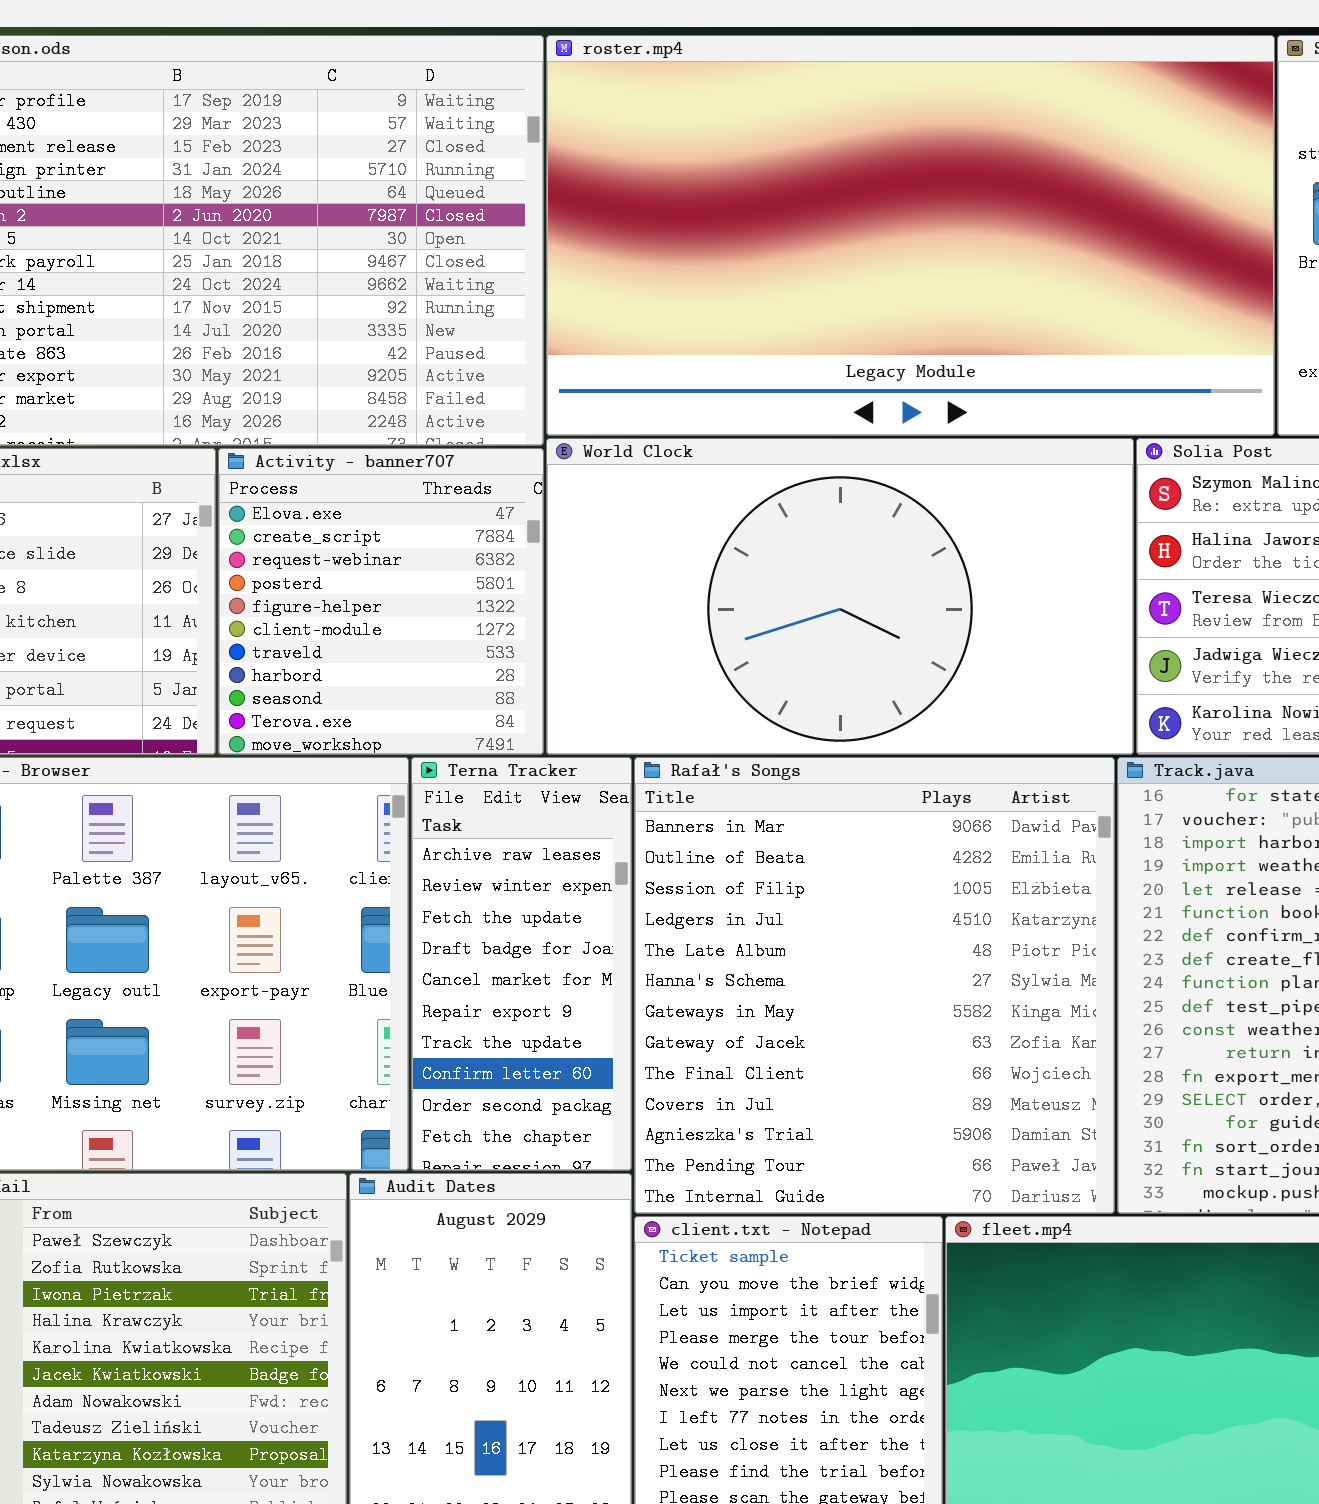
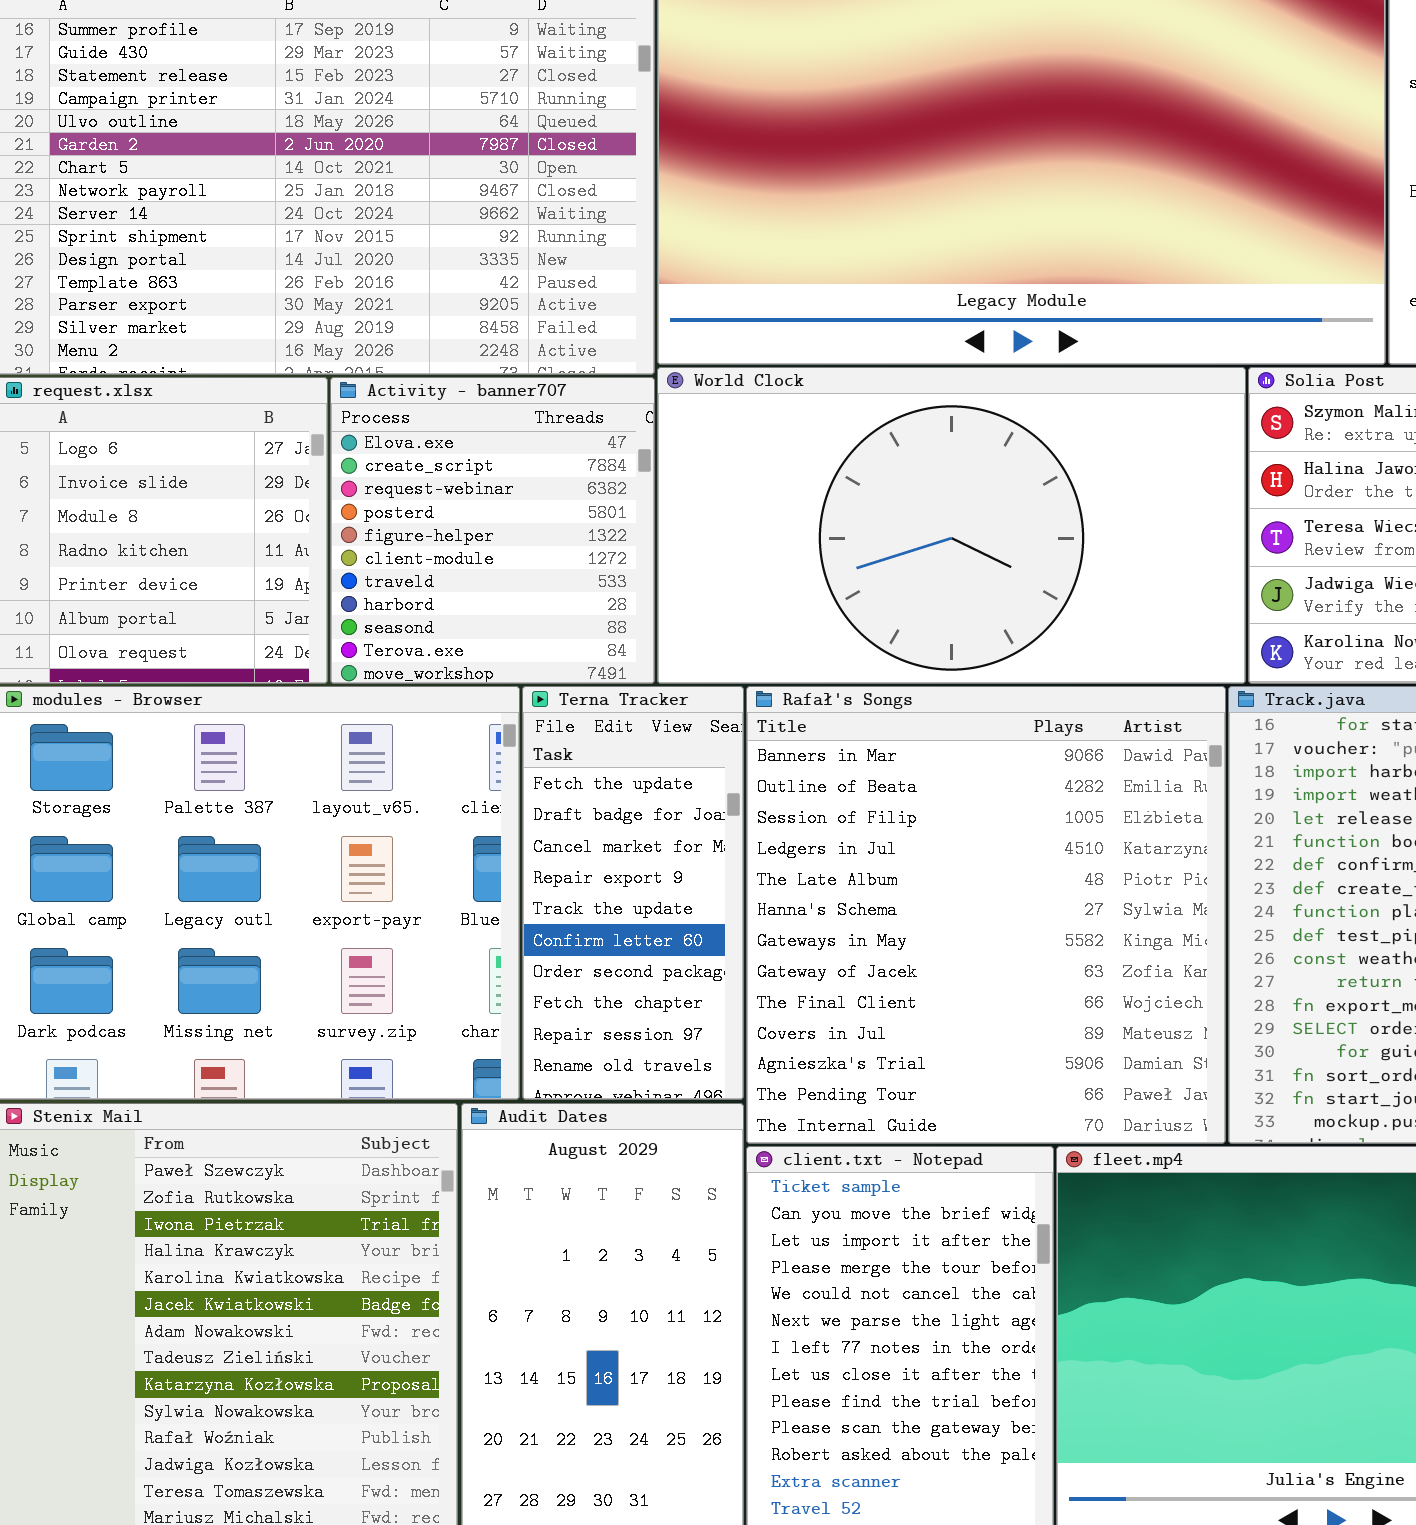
Terna Tracker: [411,757,632,1171] -> [522,686,744,1100], scrolled down 2 rows

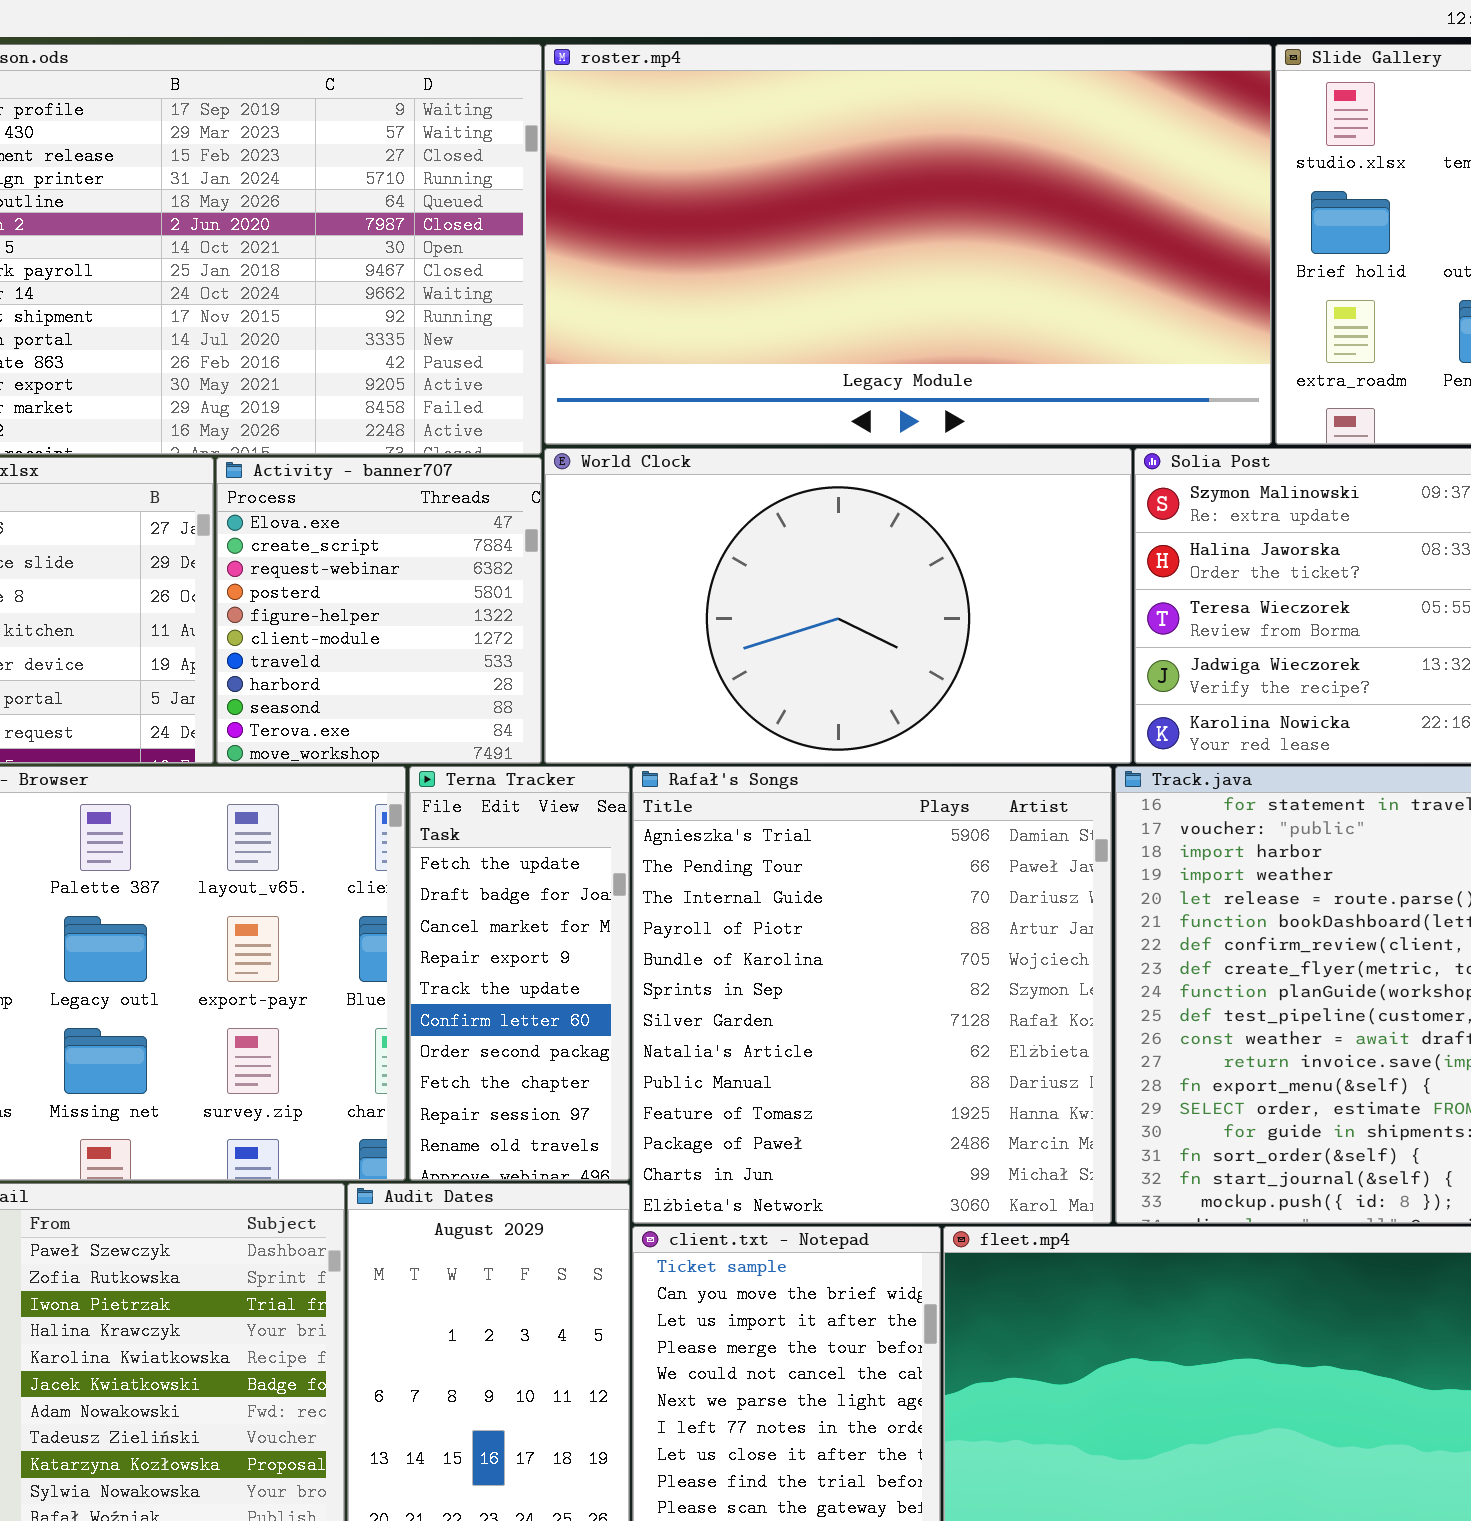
Rafał's Songs: [746,686,1226,1144] -> [632,766,1112,1224], scrolled down 10 rows

